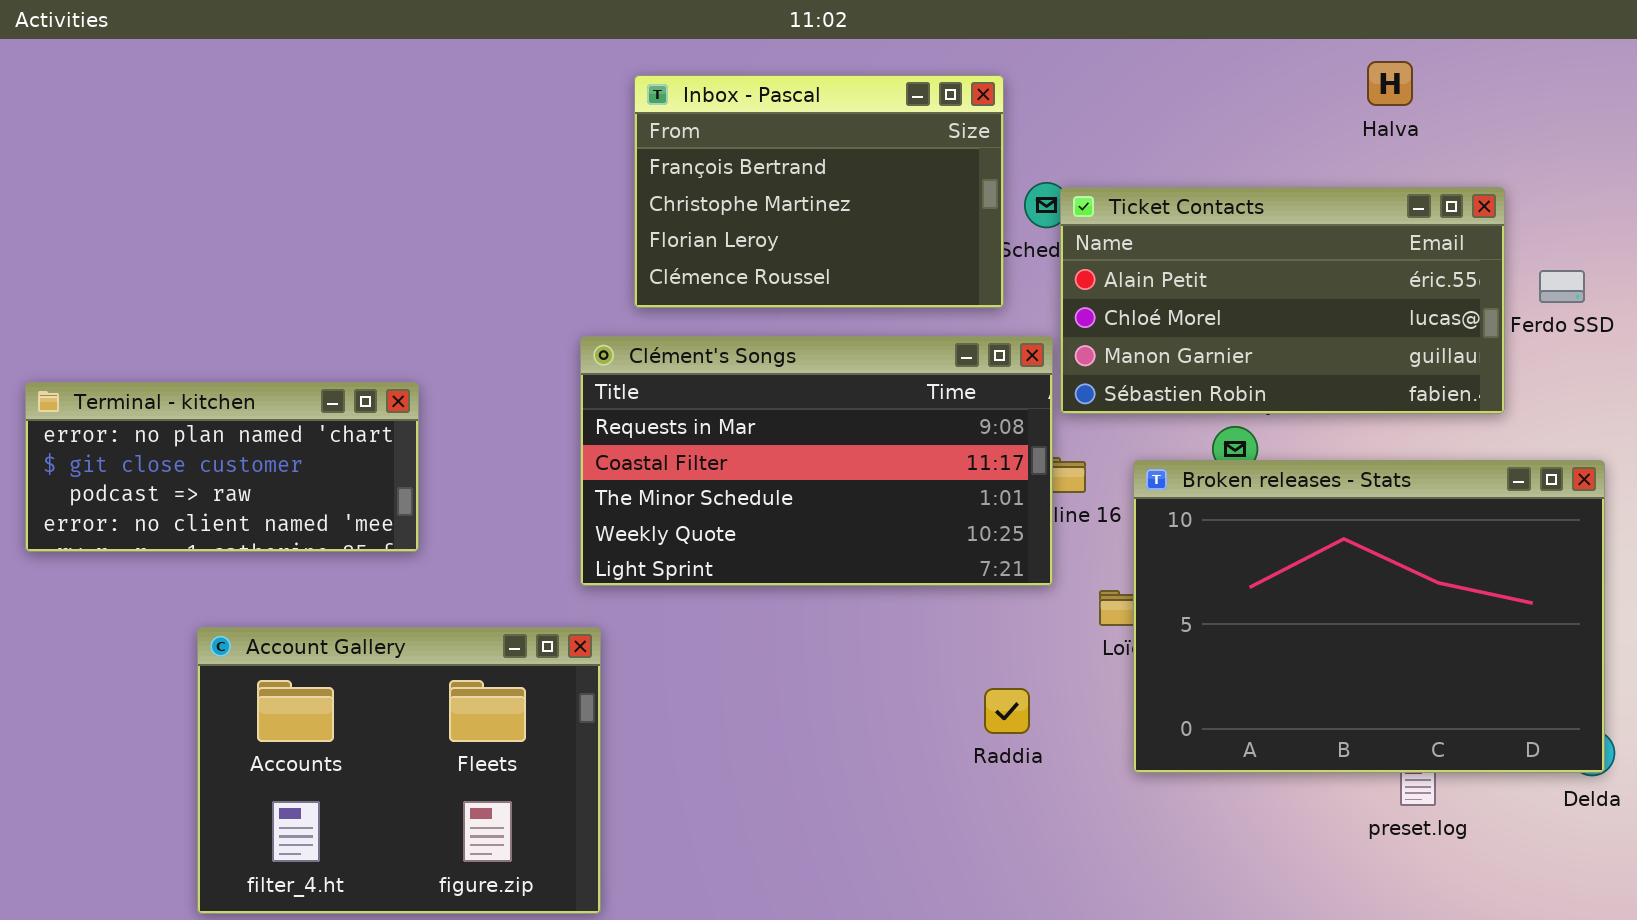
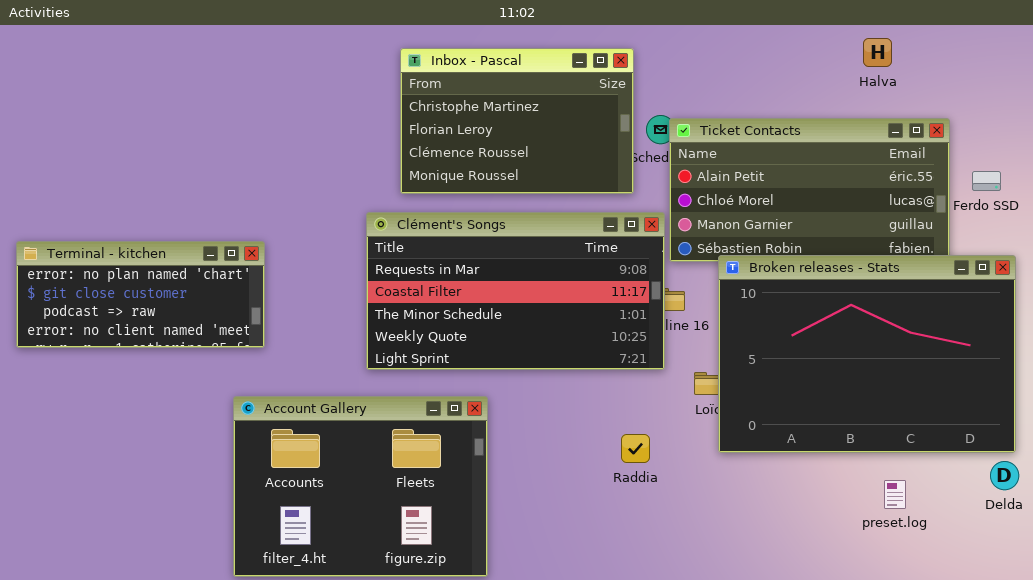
Inbox - Pascal: [634,75,1004,308] -> [400,48,634,194], scrolled down 1 row
Broken releases - Stats: [1133,460,1605,773] -> [718,255,1016,453], moved
Account Gallery: [197,627,601,914] -> [233,396,488,577], moved

